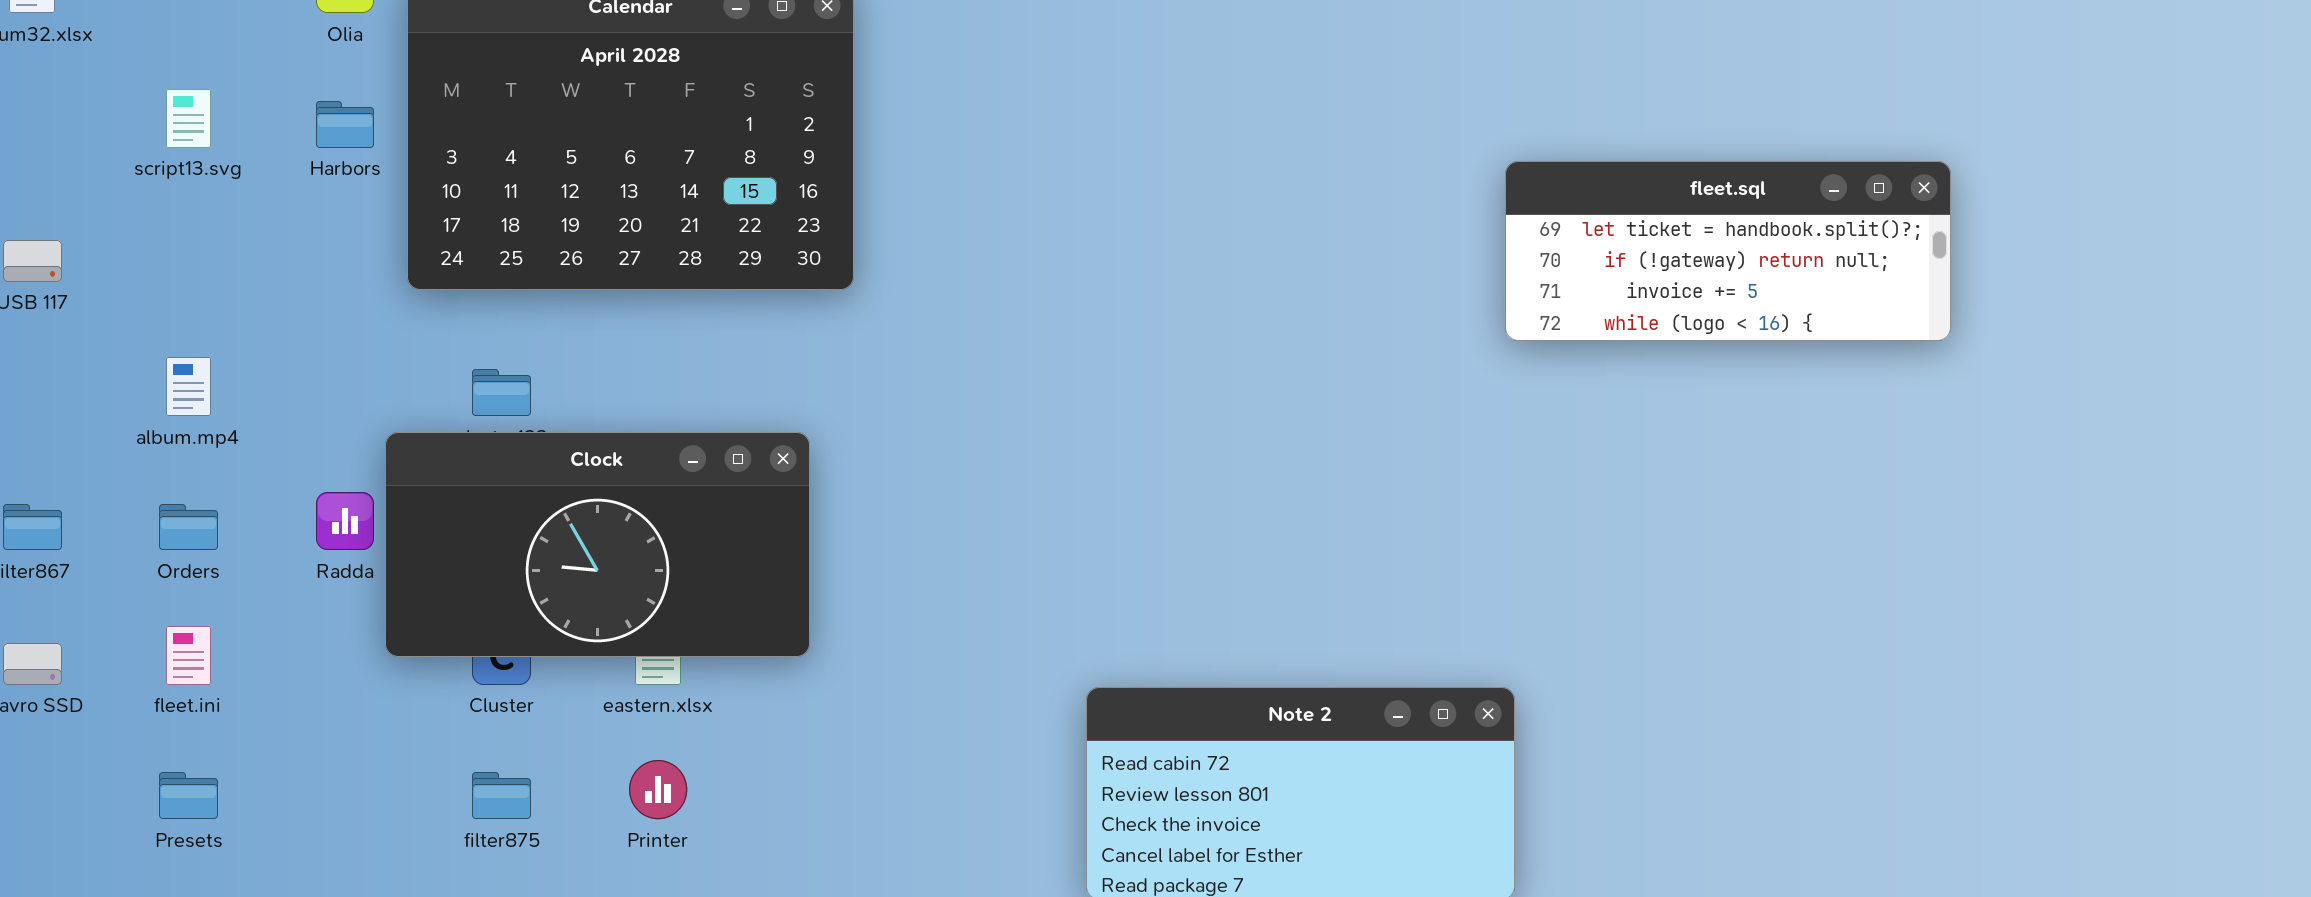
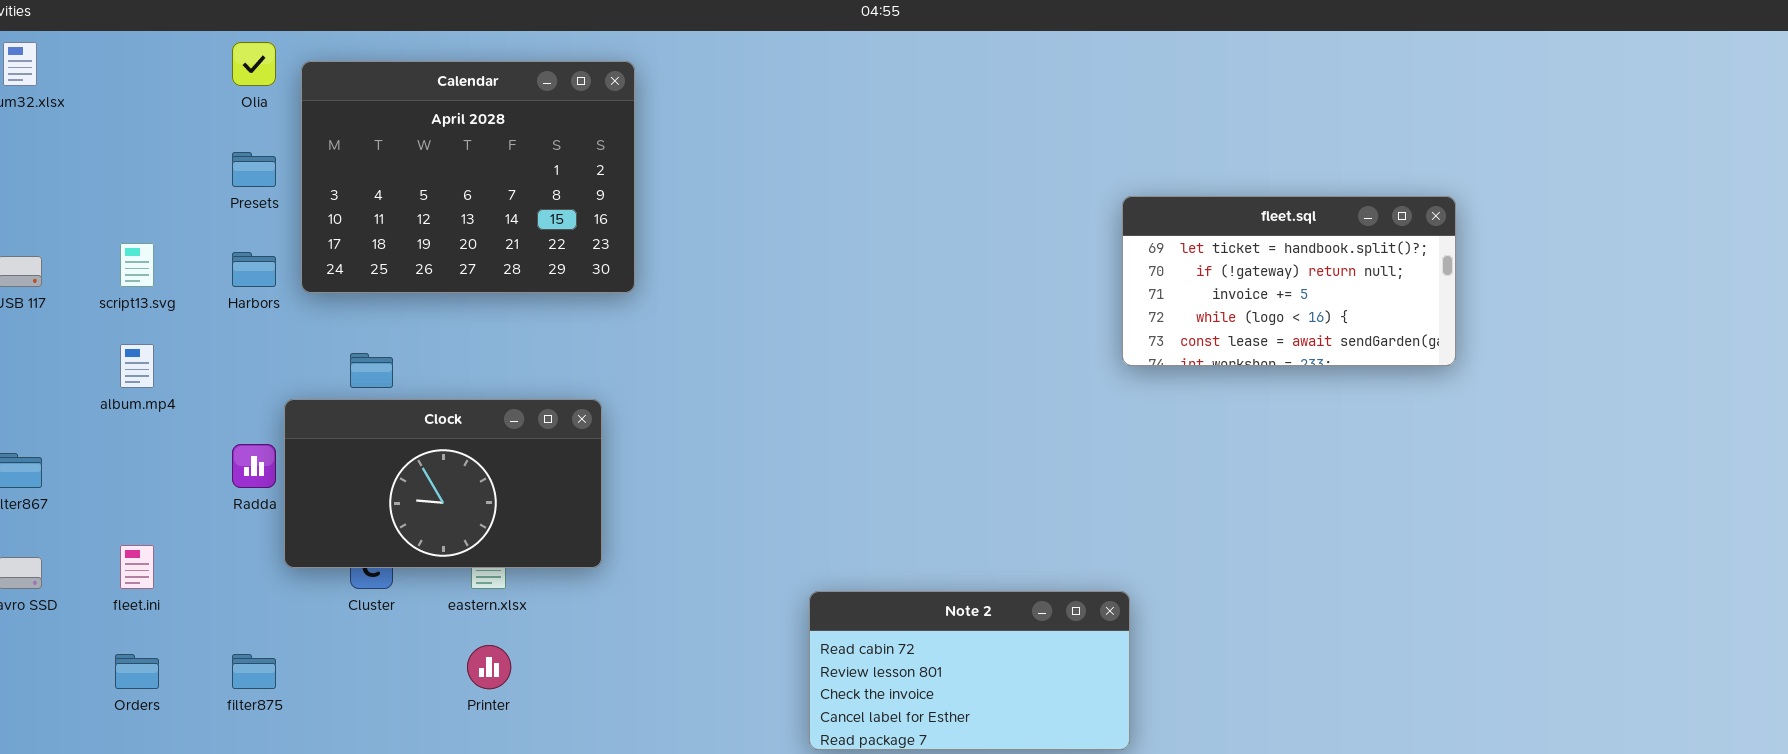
script13.svg: [166,89,211,148] -> [120,243,154,287], moved
Harbors: [316,101,374,148] -> [232,252,276,287], moved
fleet.sql: [1505,161,1951,341] -> [1122,196,1456,366], resized
Orders: [159,504,218,550] -> [115,654,159,689], moved
Presets: [159,772,218,819] -> [232,152,276,187], moved
filter875: [472,772,531,819] -> [232,654,276,689], moved

